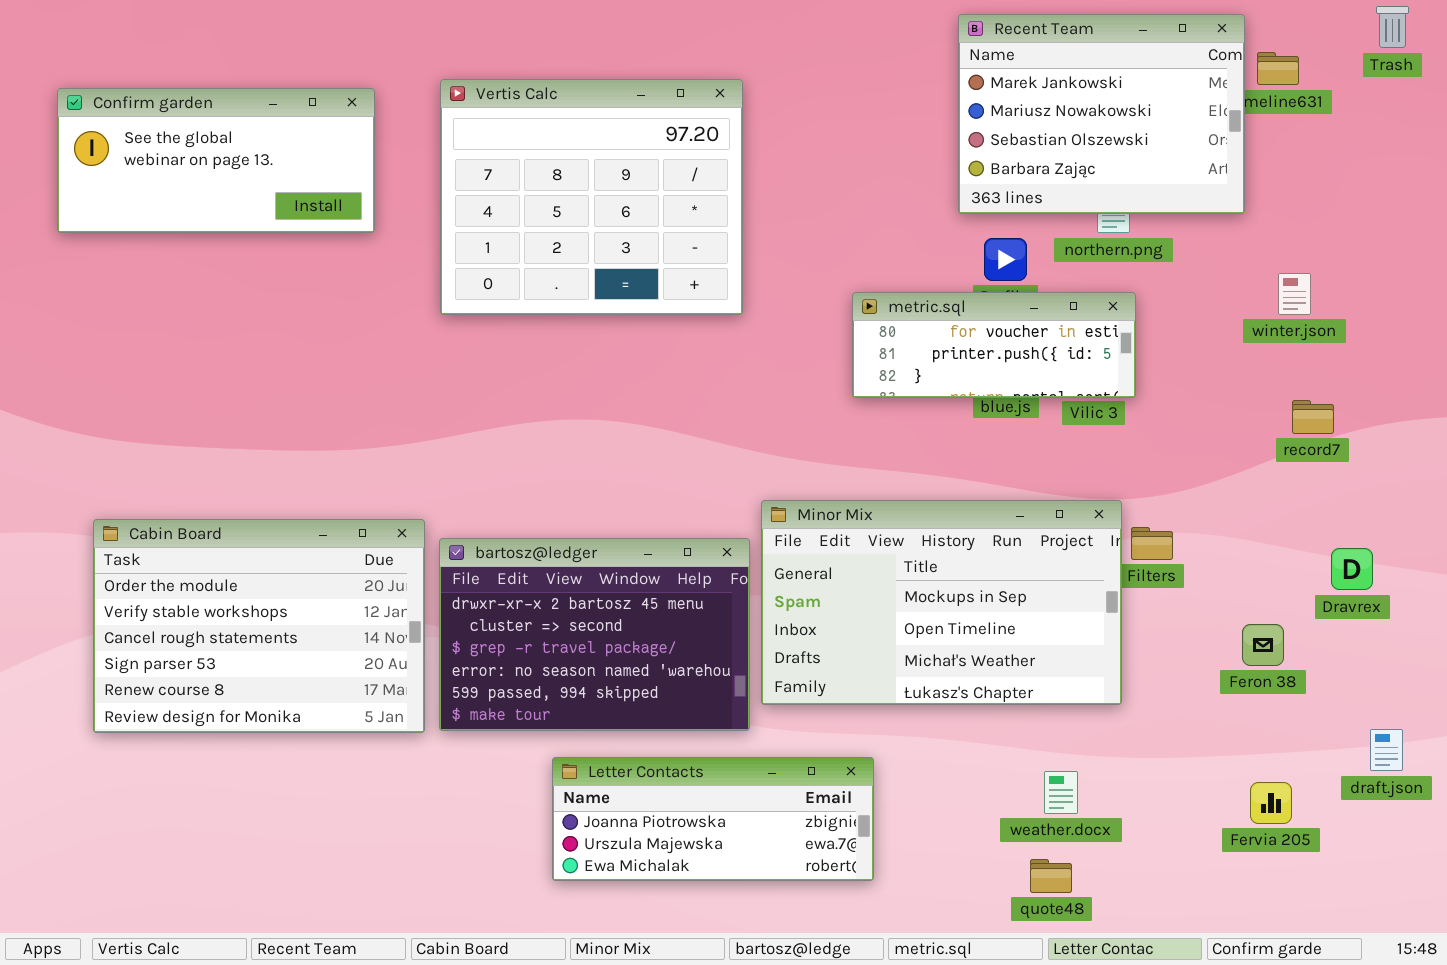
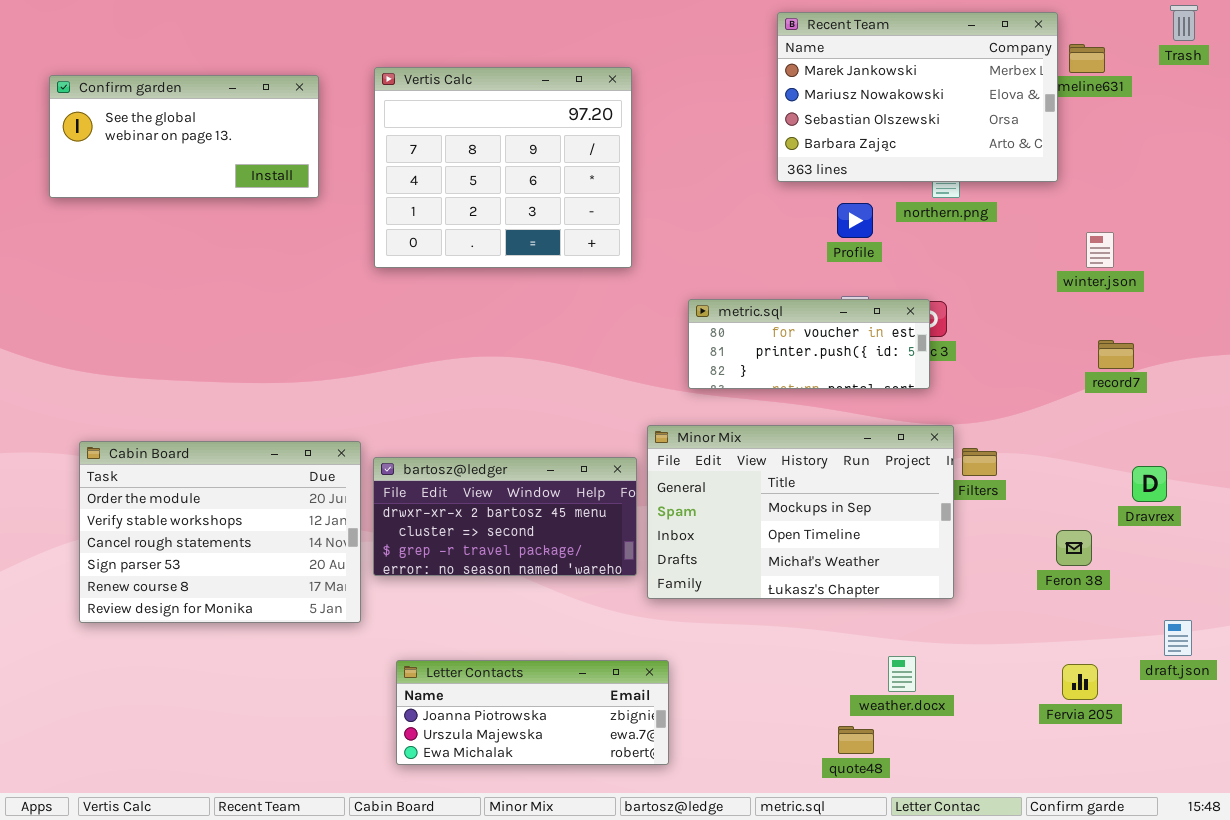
Recent Team: [958,14,1245,214] -> [777,12,1058,182], resized
metric.sql: [852,292,1136,398] -> [688,299,930,389], moved
bartosz@ledger: [439,538,750,731] -> [373,457,637,576], resized
Letter Contacts: [552,757,874,881] -> [396,660,669,765], moved
quote48: [1030,859,1072,893] -> [838,726,874,754], moved

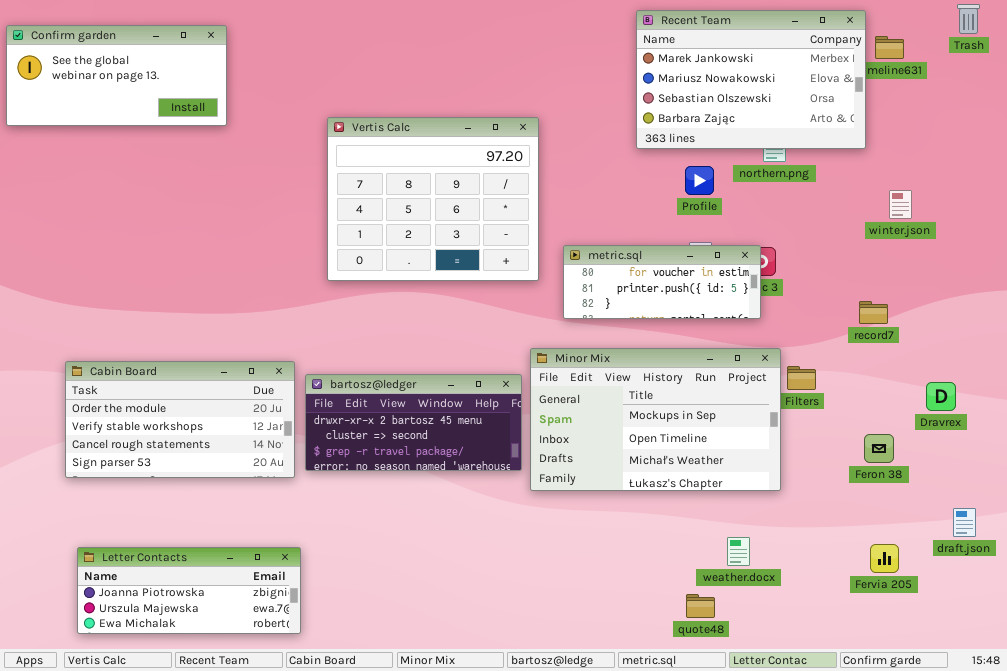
Vertis Calc: [374,67,632,268] -> [327,117,539,281], moved
Confirm garden: [49,75,319,198] -> [6,25,227,126], moved
record7: [1098,340,1134,369] -> [859,301,888,324], moved
Cabin Board: [79,441,361,623] -> [65,361,295,478], resized
Letter Contacts: [396,660,669,765] -> [77,547,301,634], moved

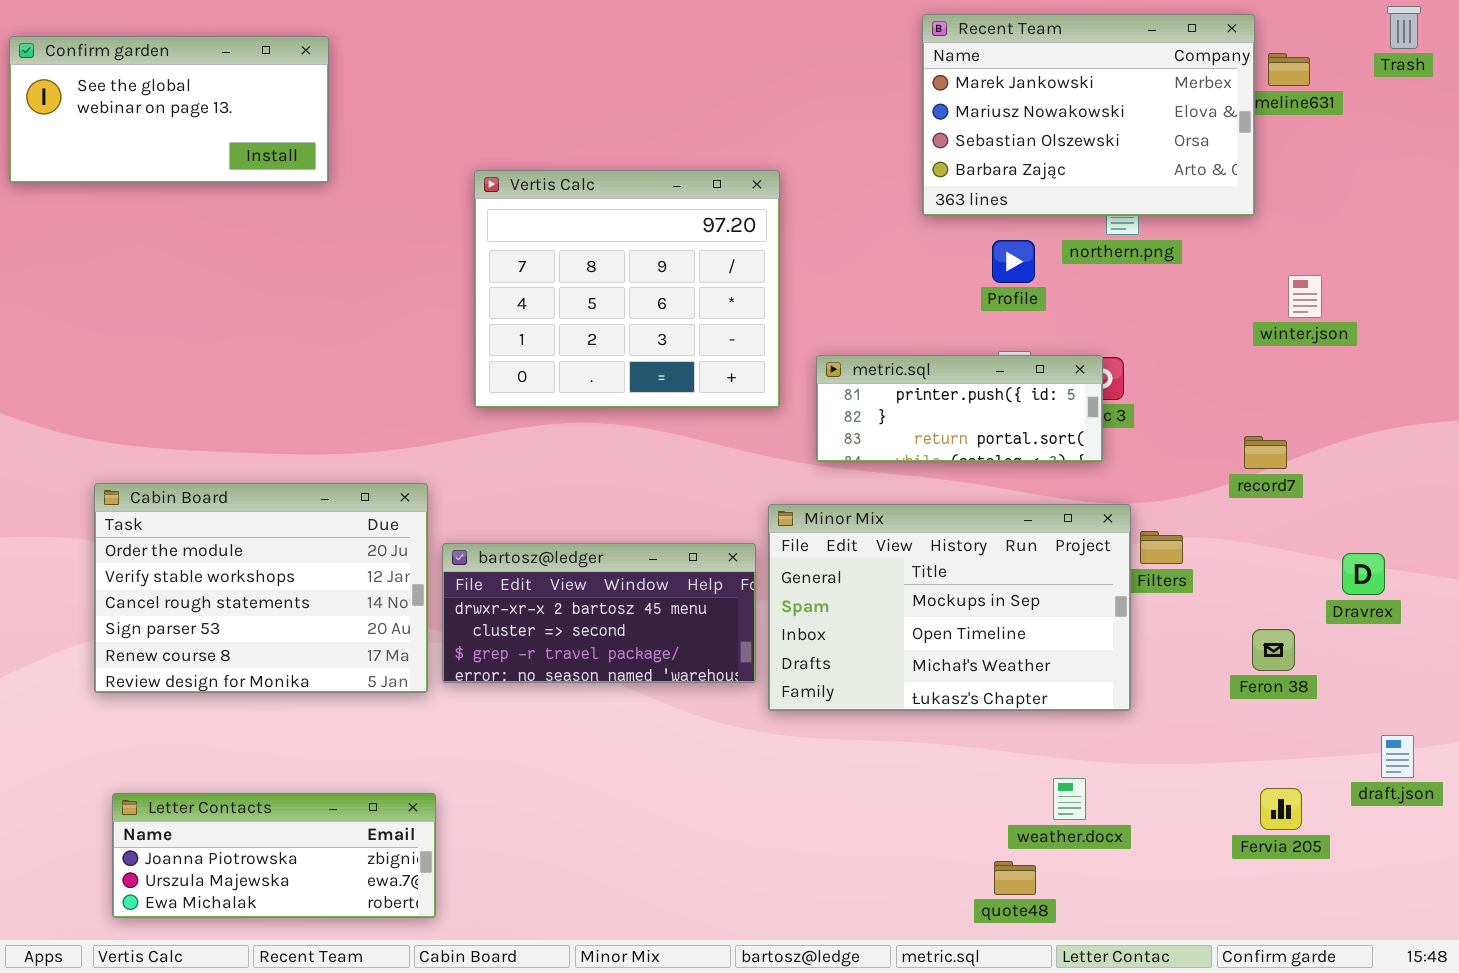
metric.sql: [563,245,761,319] -> [816,355,1103,462], scrolled down 1 row
Cabin Board: [65,361,295,478] -> [94,483,428,693], resized

